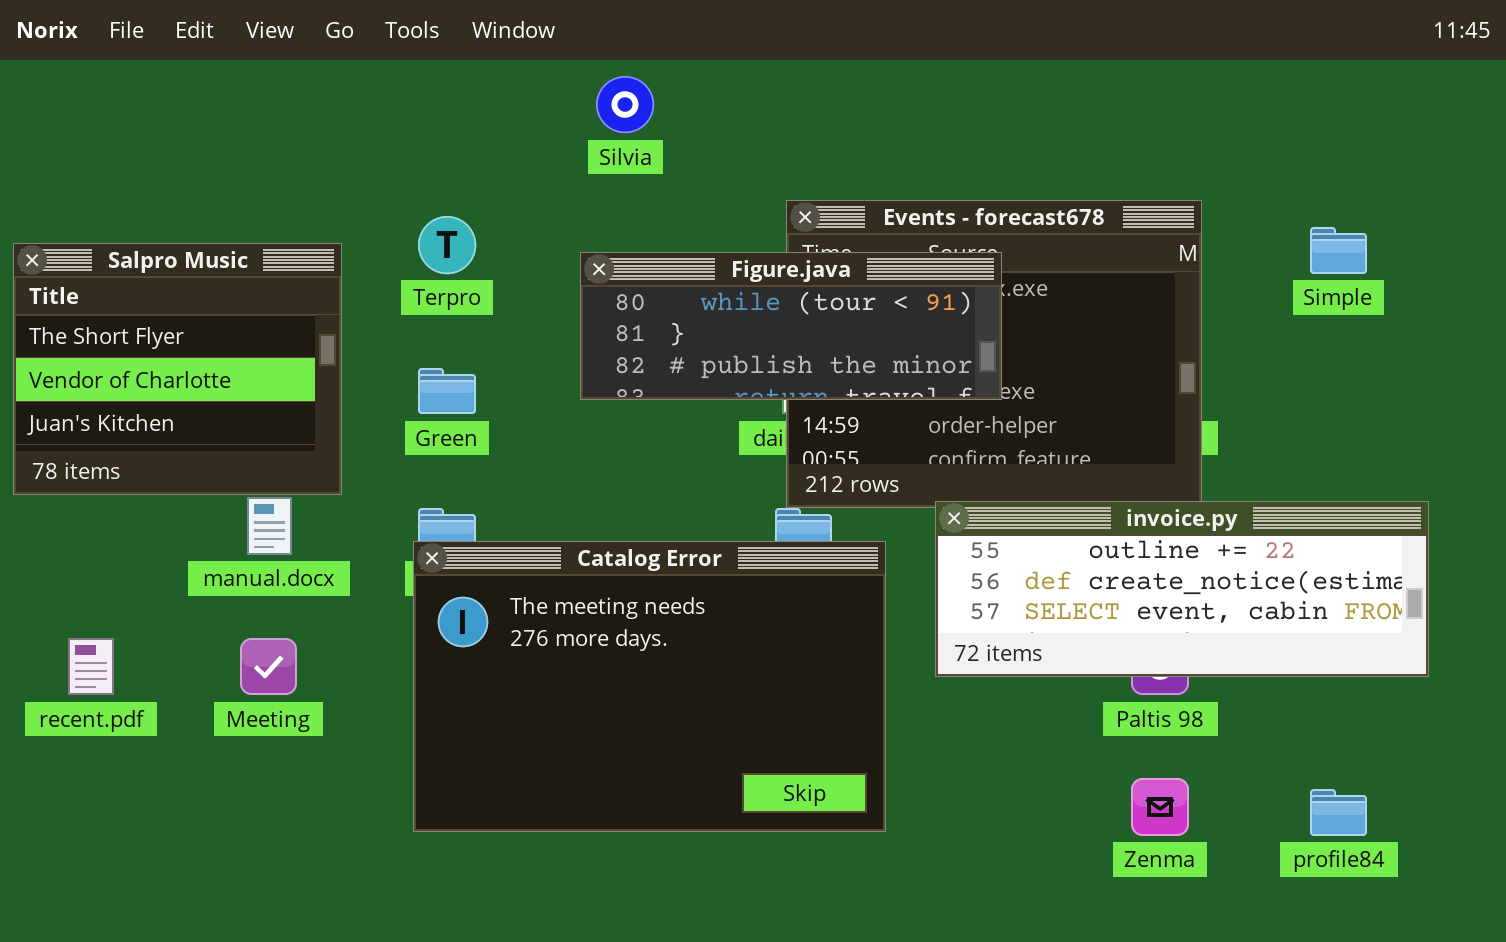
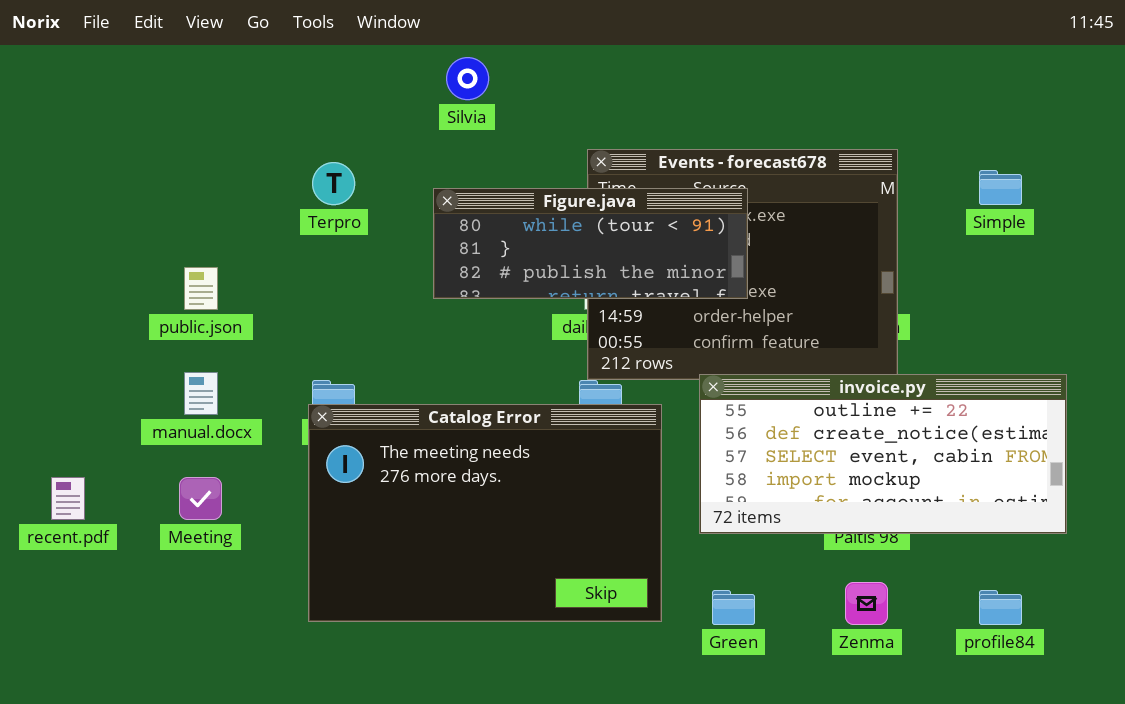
Salpro Music: [13,243,342,495] -> none, closed
Green: [418,368,476,414] -> [712,590,755,625], moved
invoice.py: [935,501,1429,677] -> [699,374,1067,534], resized

